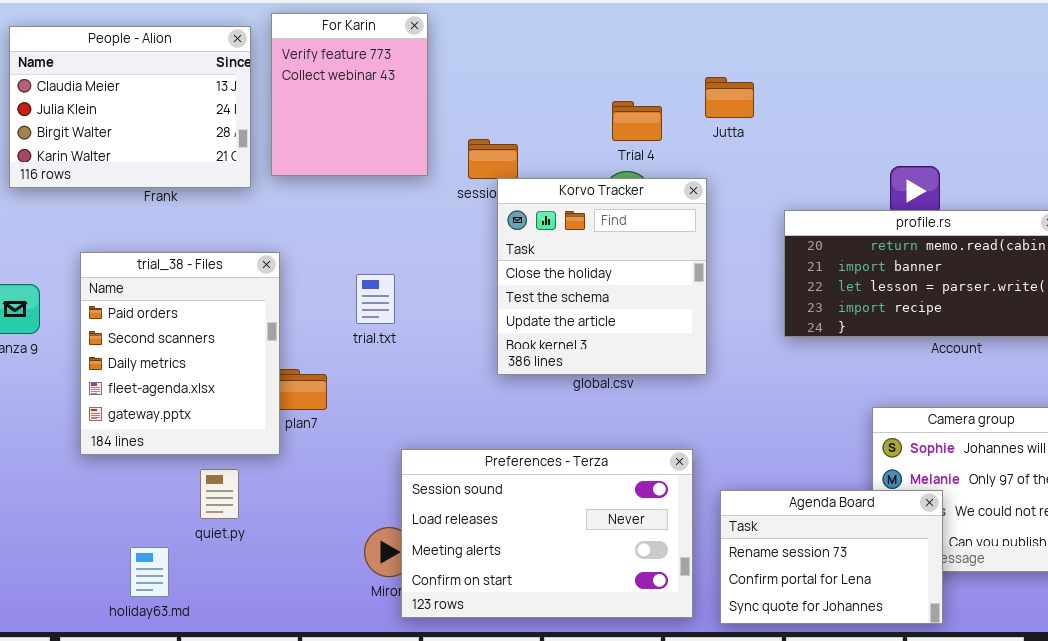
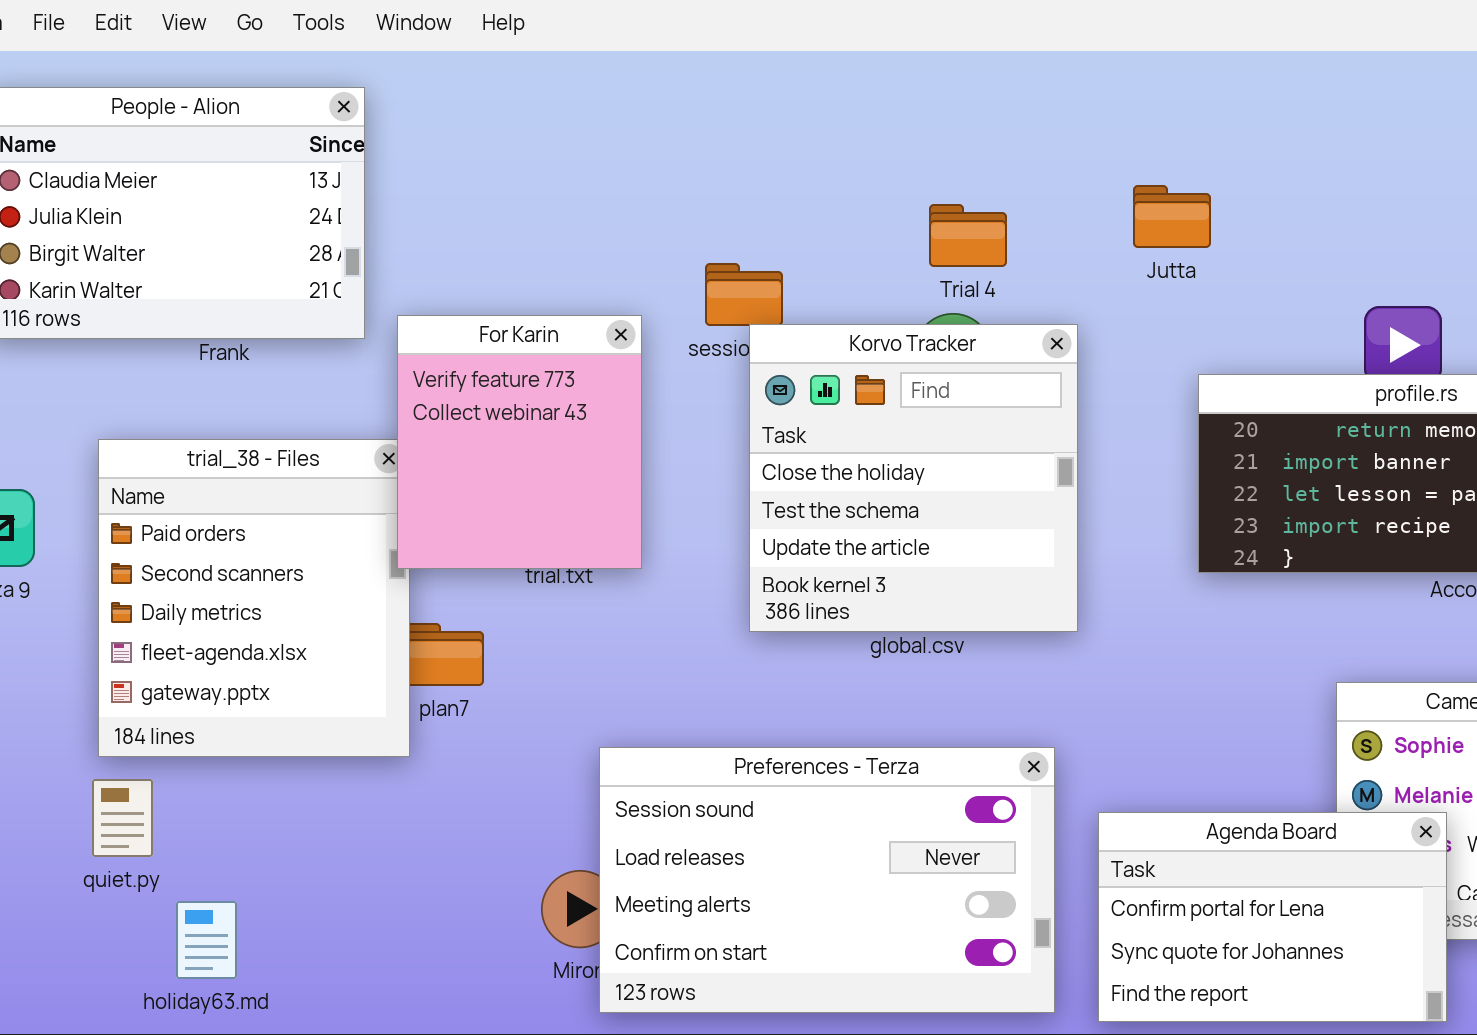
For Karin: [271,13,428,176] -> [397,315,642,569], moved
Jutta: [705,77,754,118] -> [1133,185,1211,248], moved
quiet.py: [200,469,239,519] -> [92,779,153,857], moved
Agenda Board: [720,490,943,624] -> [1098,812,1447,1022], scrolled down 1 row

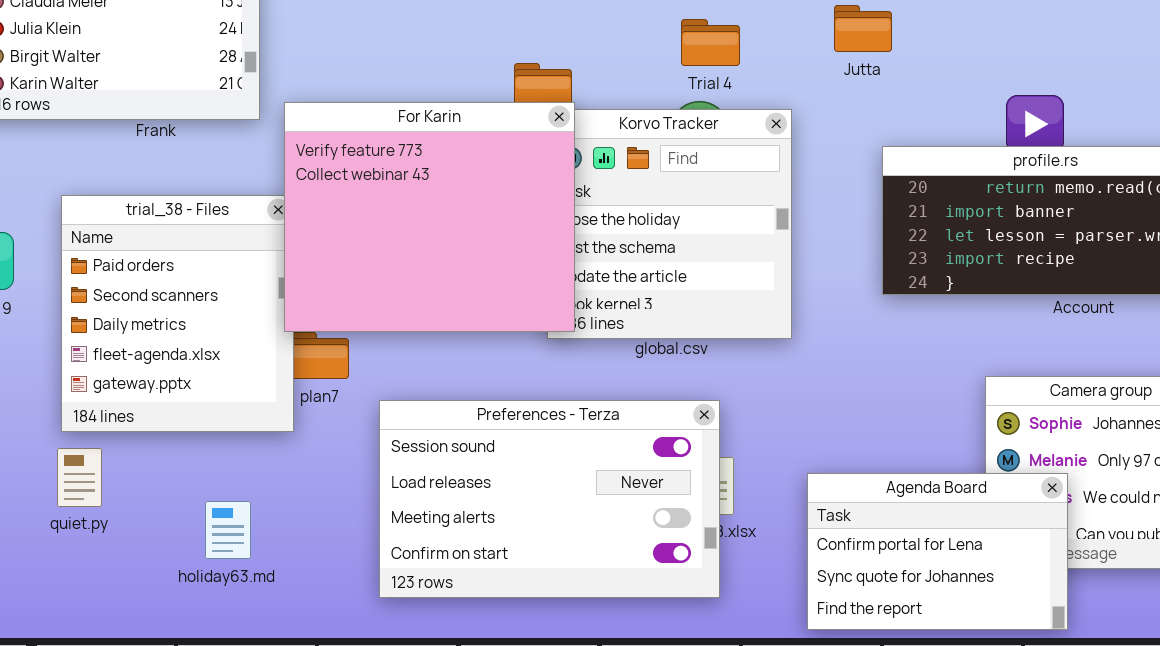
For Karin: [397,315,642,569] -> [284,102,575,332], resized
Preferences - Terza: [599,747,1055,1013] -> [379,400,720,598], moved
holiday63.md: [176,901,237,979] -> [205,501,251,559], moved

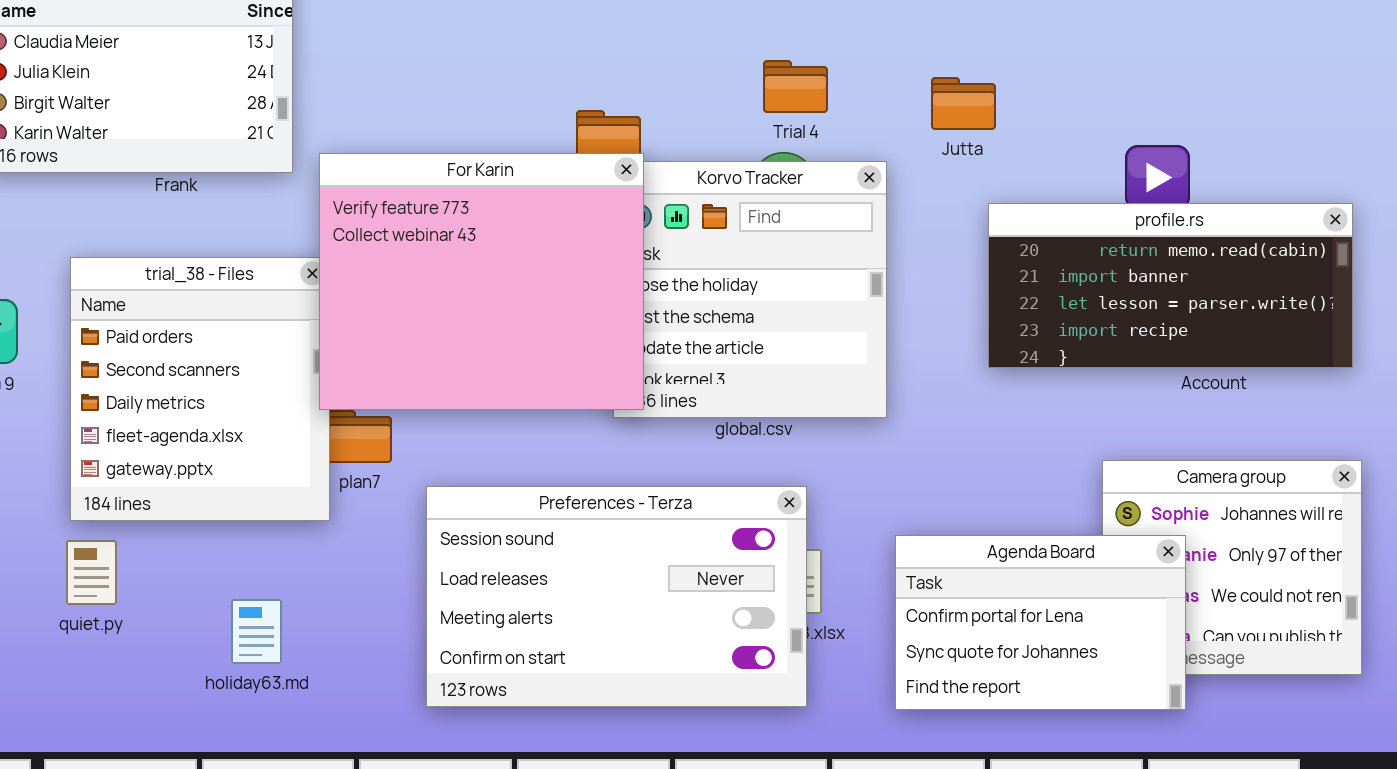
Jutta: [834,5,892,52] -> [931,77,996,130], moved
Agenda Board: [807,473,1068,630] -> [895,535,1186,710], moved

